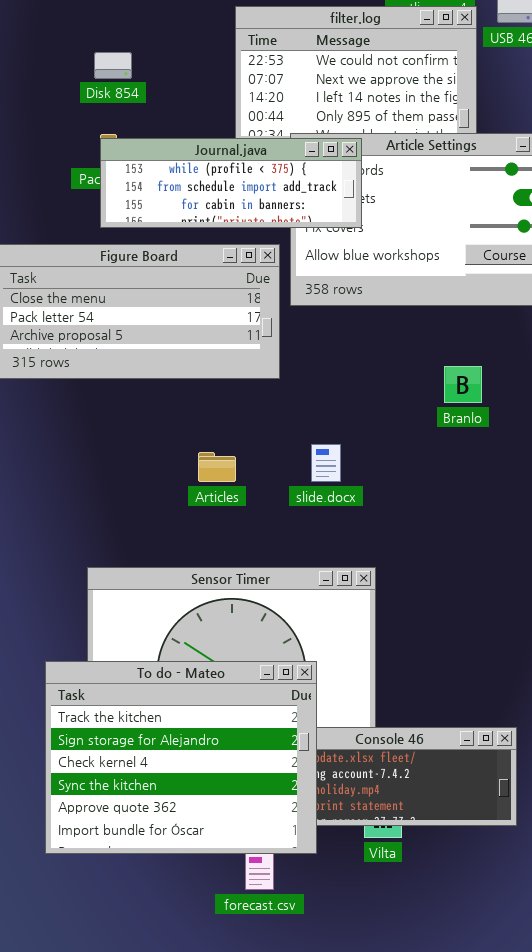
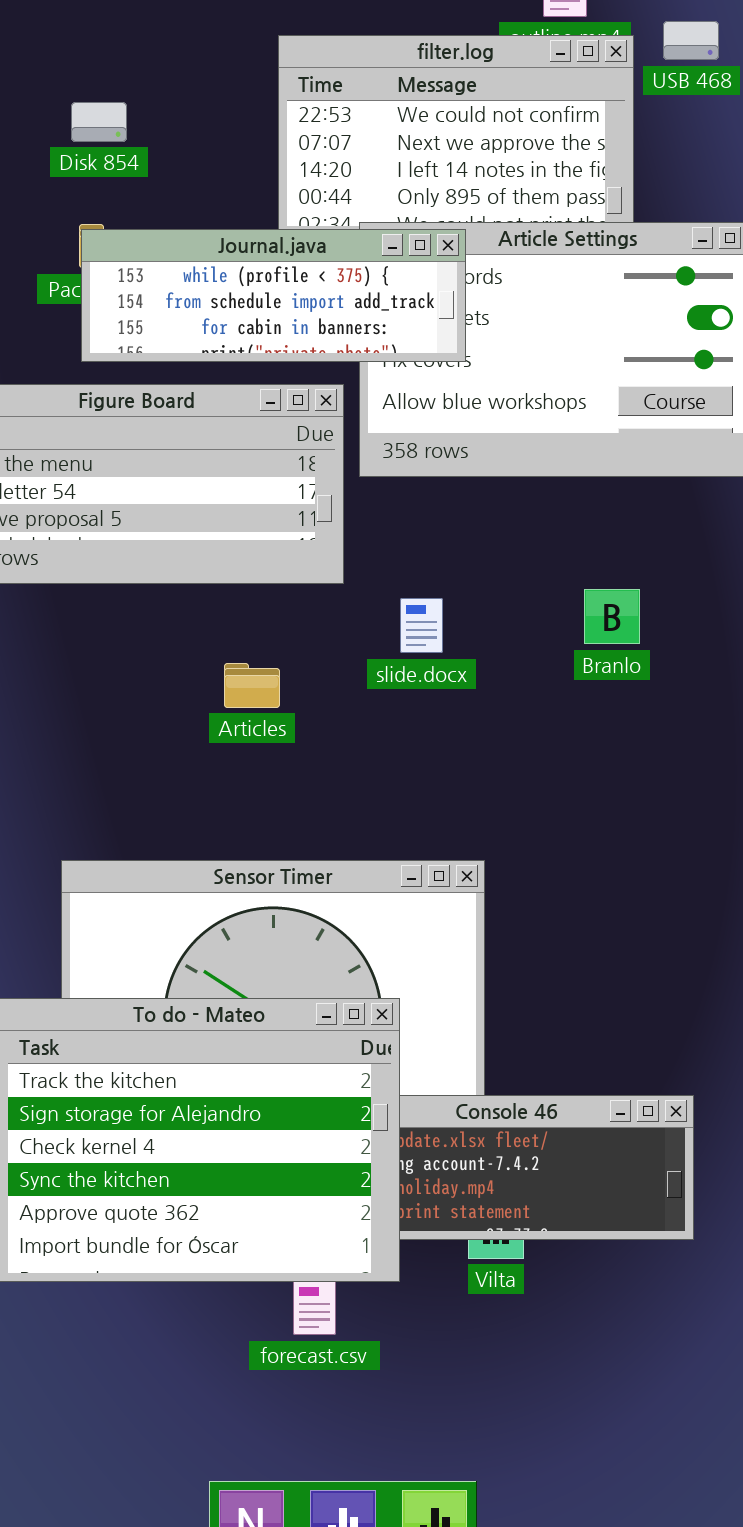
Branlo: [444,366,482,403] -> [584,589,640,644], moved
slide.docx: [311,444,341,482] -> [400,598,443,653], moved
Articles: [198,452,236,482] -> [224,663,280,708], moved

